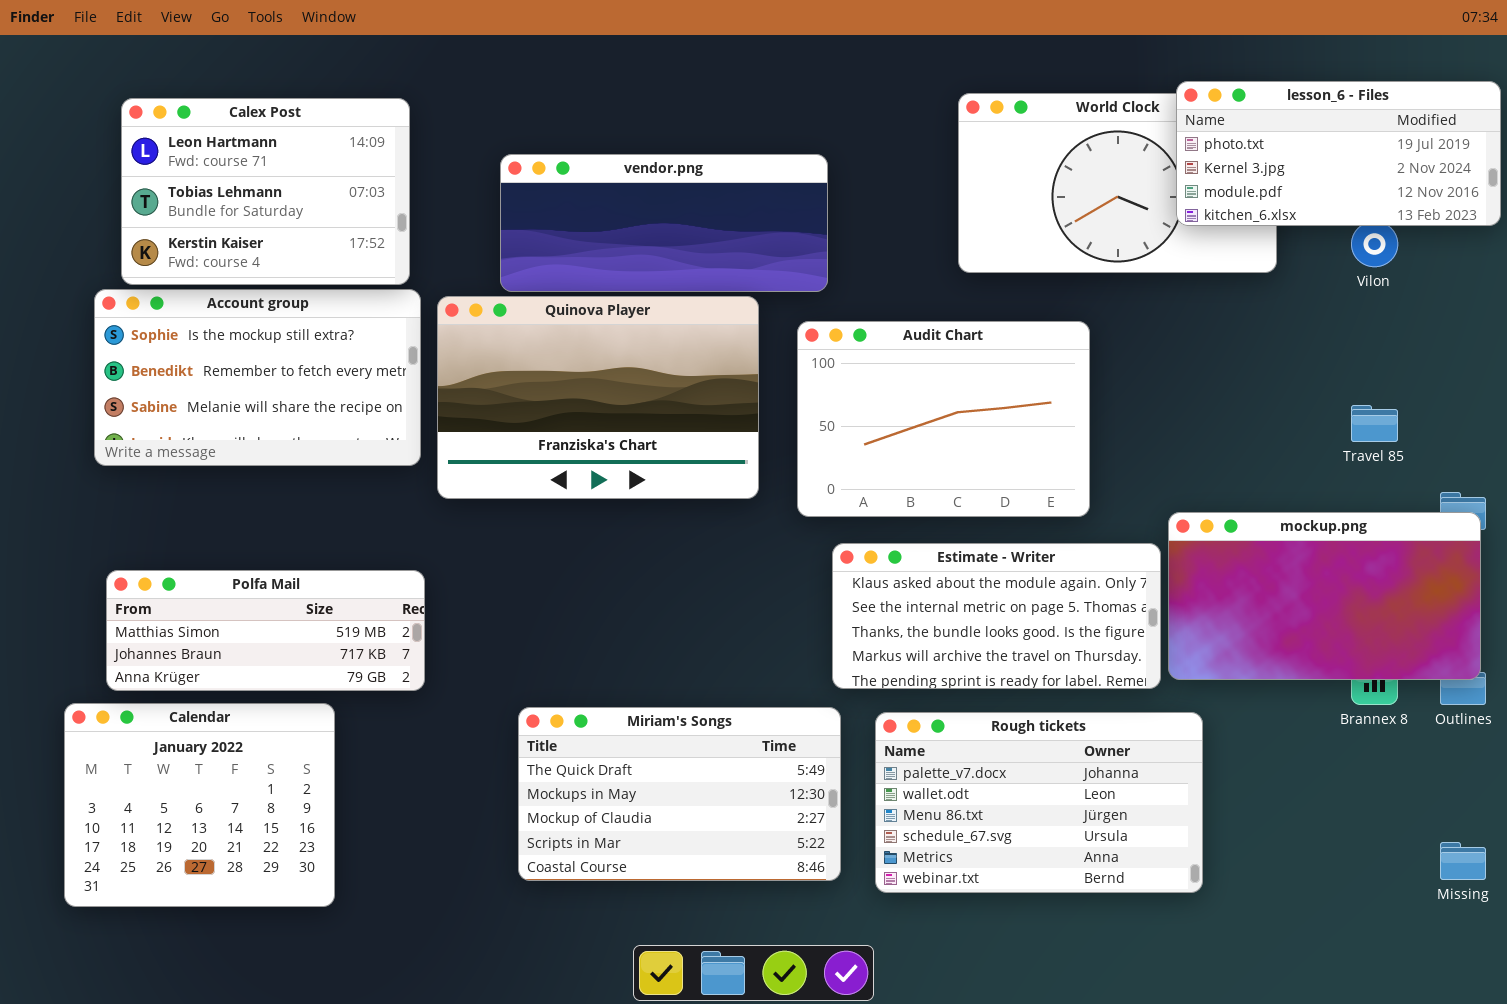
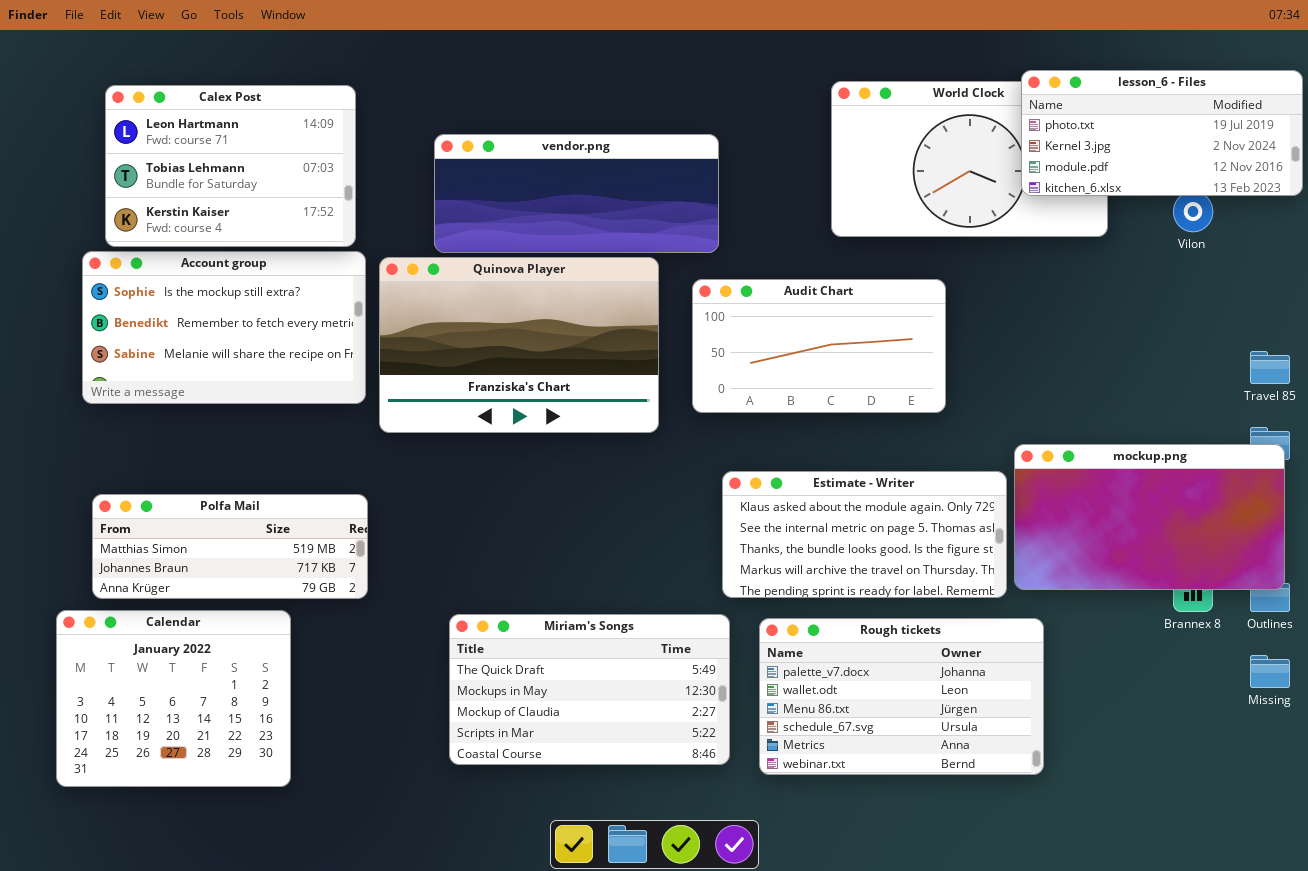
Audit Chart: [797,321,1090,517] -> [692,279,946,413], resized
Travel 85: [1351,405,1398,442] -> [1250,351,1290,384], moved
Missing: [1440,842,1486,880] -> [1250,655,1290,688], moved

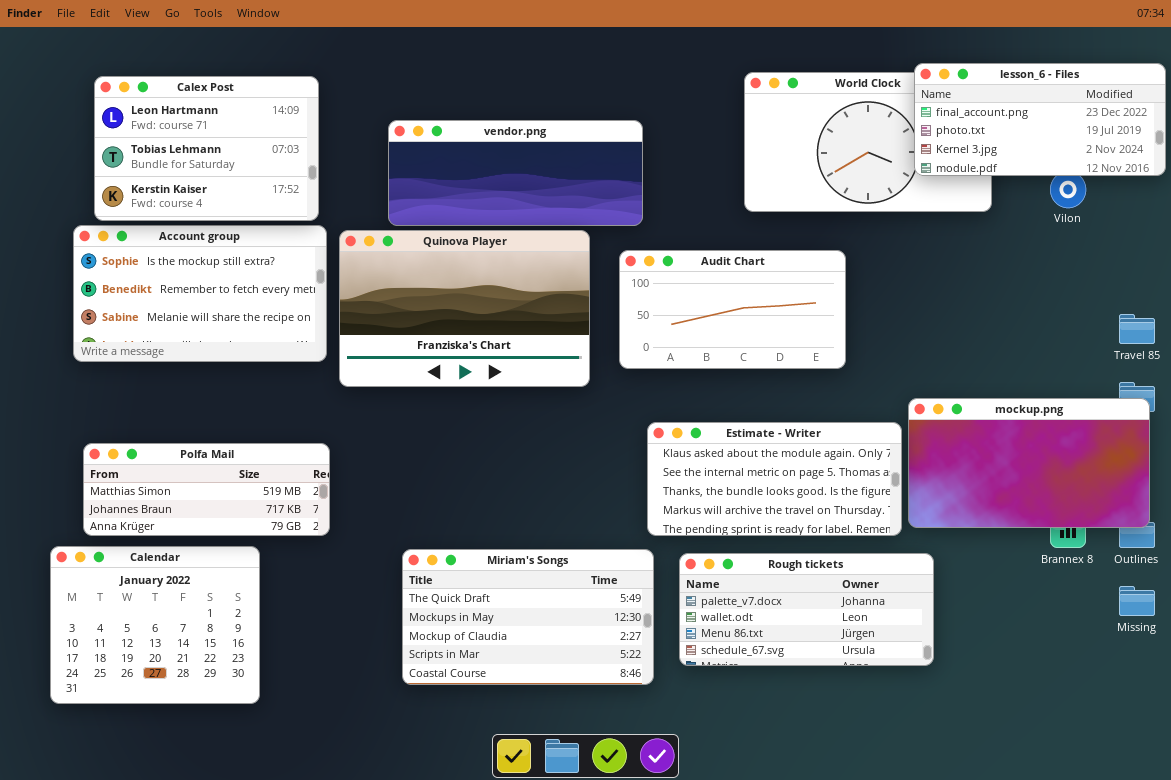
lesson_6 - Files: [1021,70,1303,196] -> [914,63,1166,176], scrolled up 1 row
Rough tickets: [759,618,1044,775] -> [679,553,934,666], resized

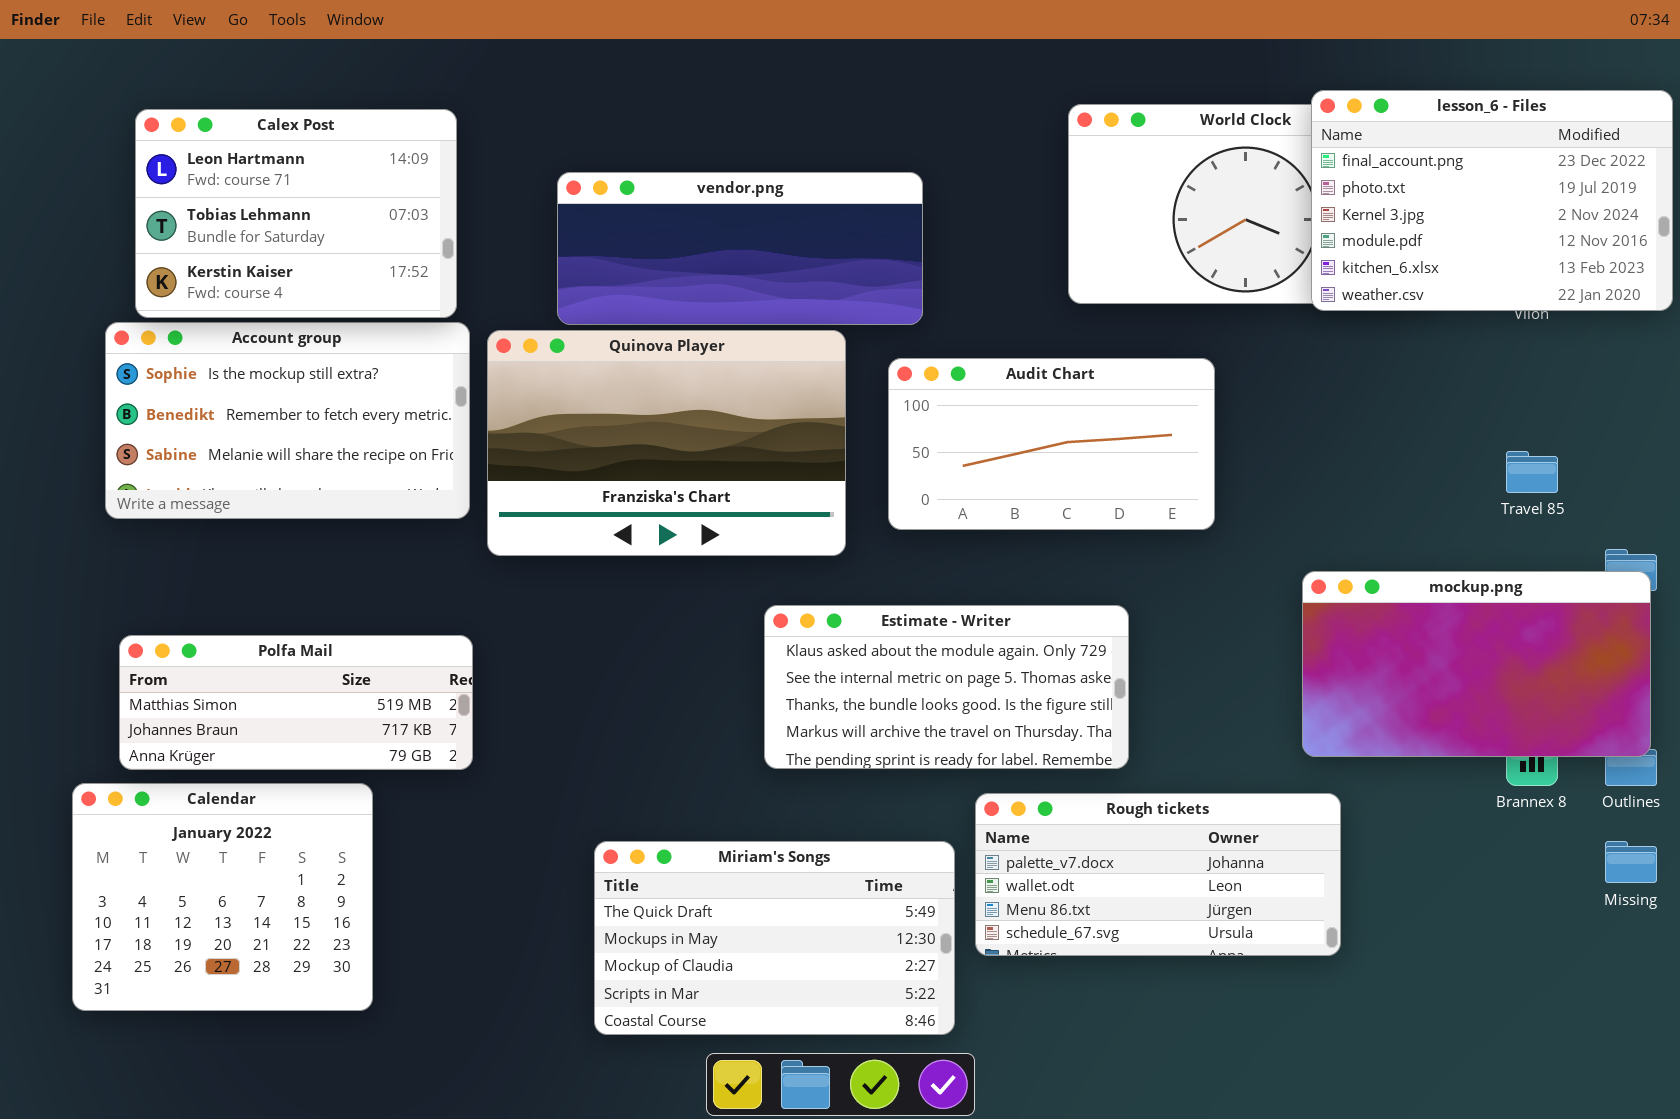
lesson_6 - Files: [914,63,1166,176] -> [1311,90,1673,311], resized
Travel 85: [1119,314,1155,344] -> [1506,451,1558,493], moved
Estimate - Writer: [647,422,902,536] -> [764,605,1129,769], moved
Miriam's Songs: [402,549,654,685] -> [594,841,955,1035], moved

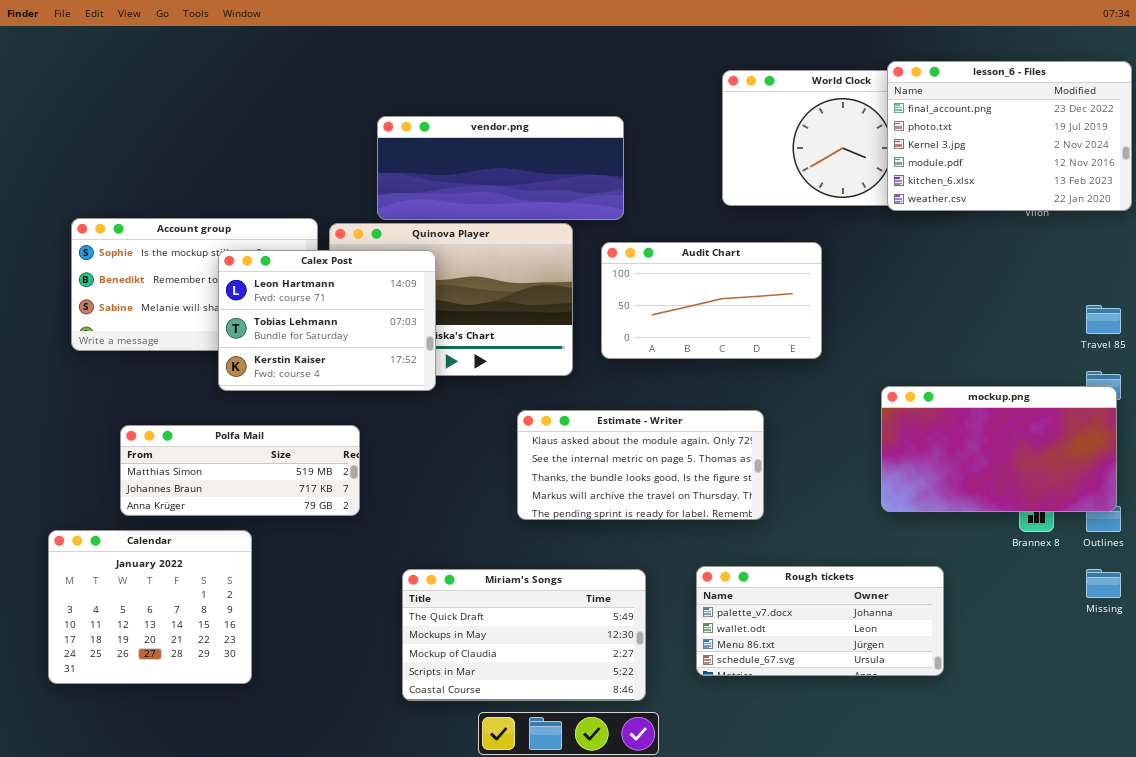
Calex Post: [135,109,457,318] -> [218,250,436,391], moved
Travel 85: [1506,451,1558,493] -> [1086,305,1121,334], moved
Polfa Mail: [119,635,473,770] -> [120,425,360,516], moved
Rough tickets: [975,793,1341,956] -> [696,566,944,676], moved

